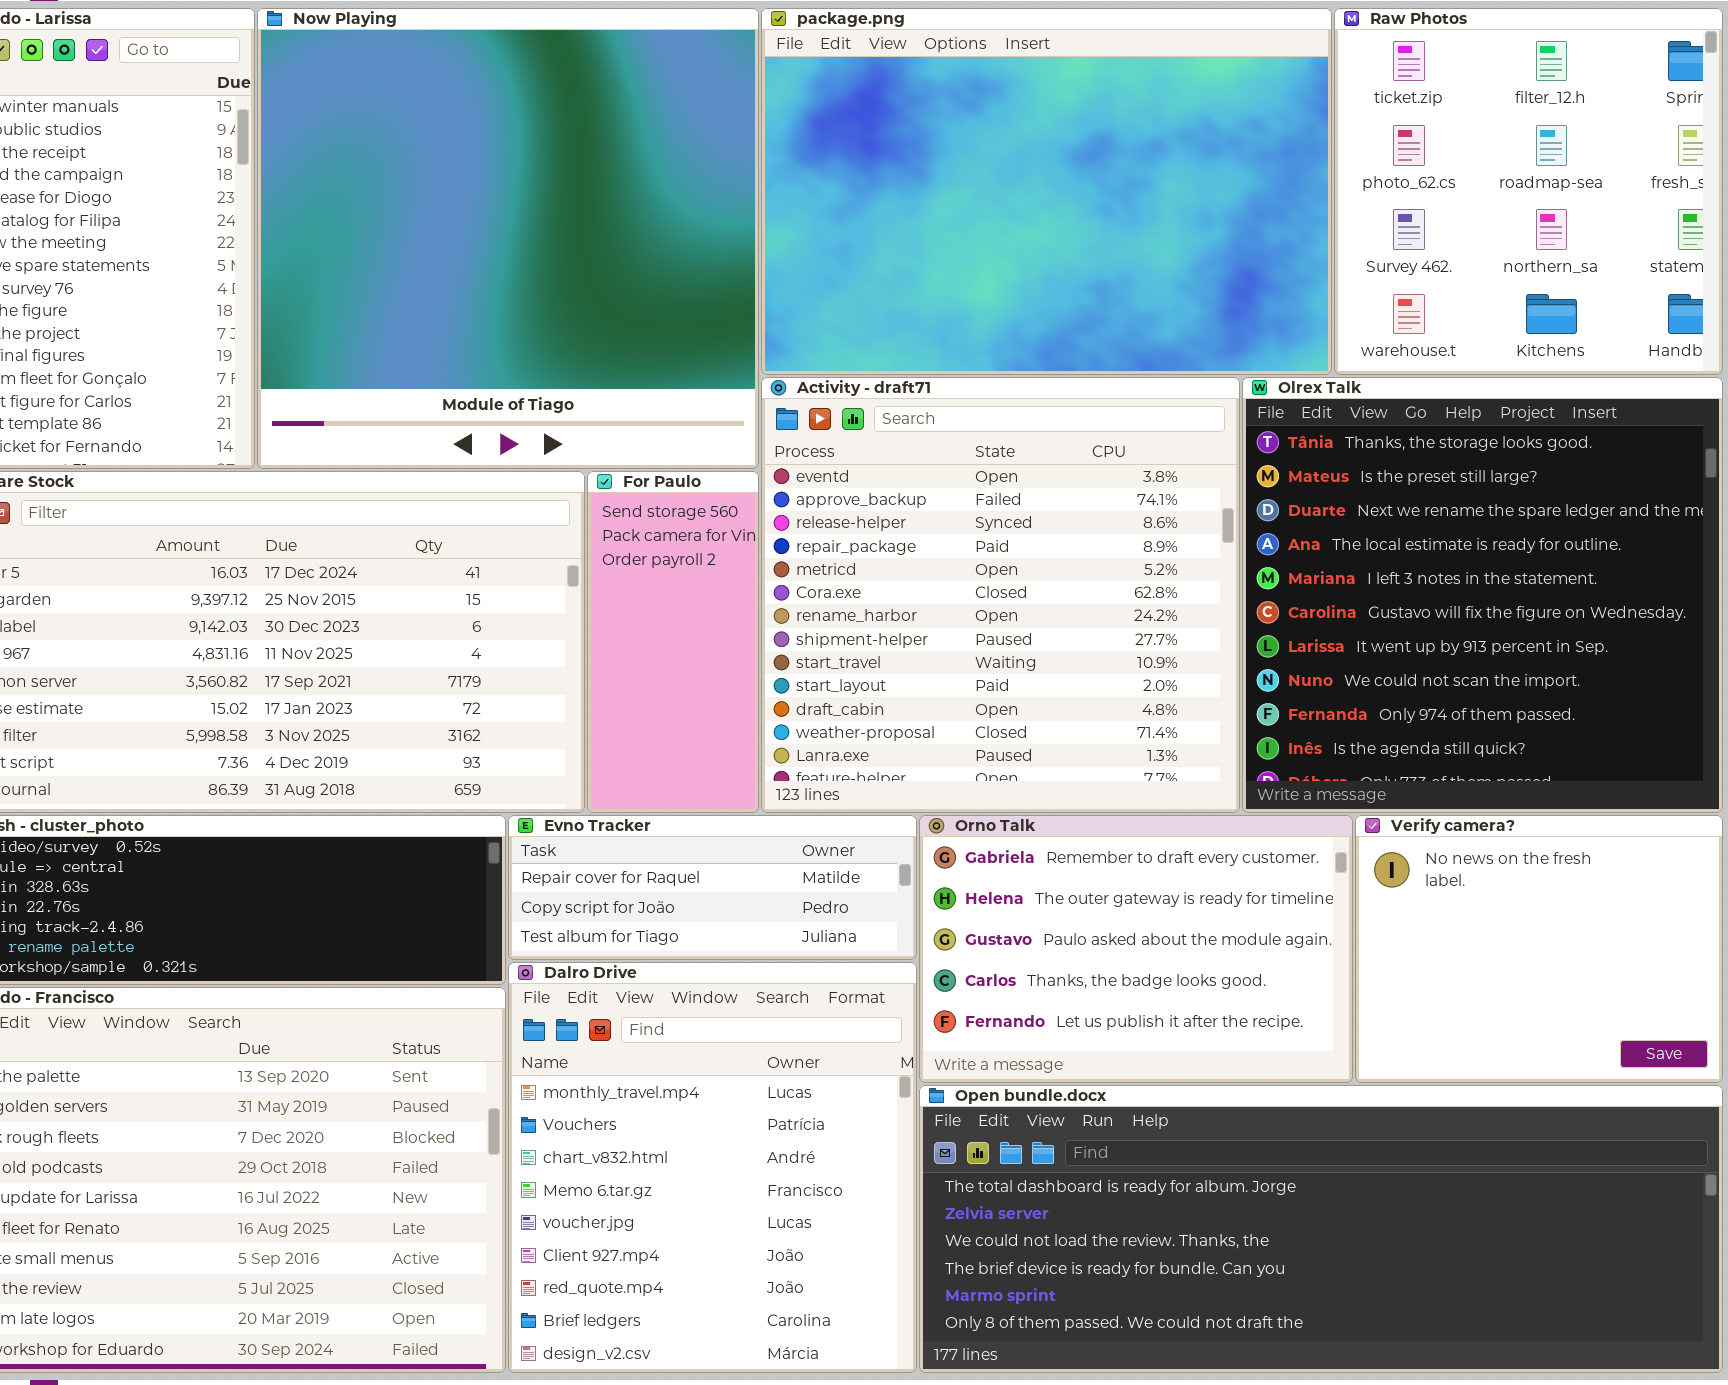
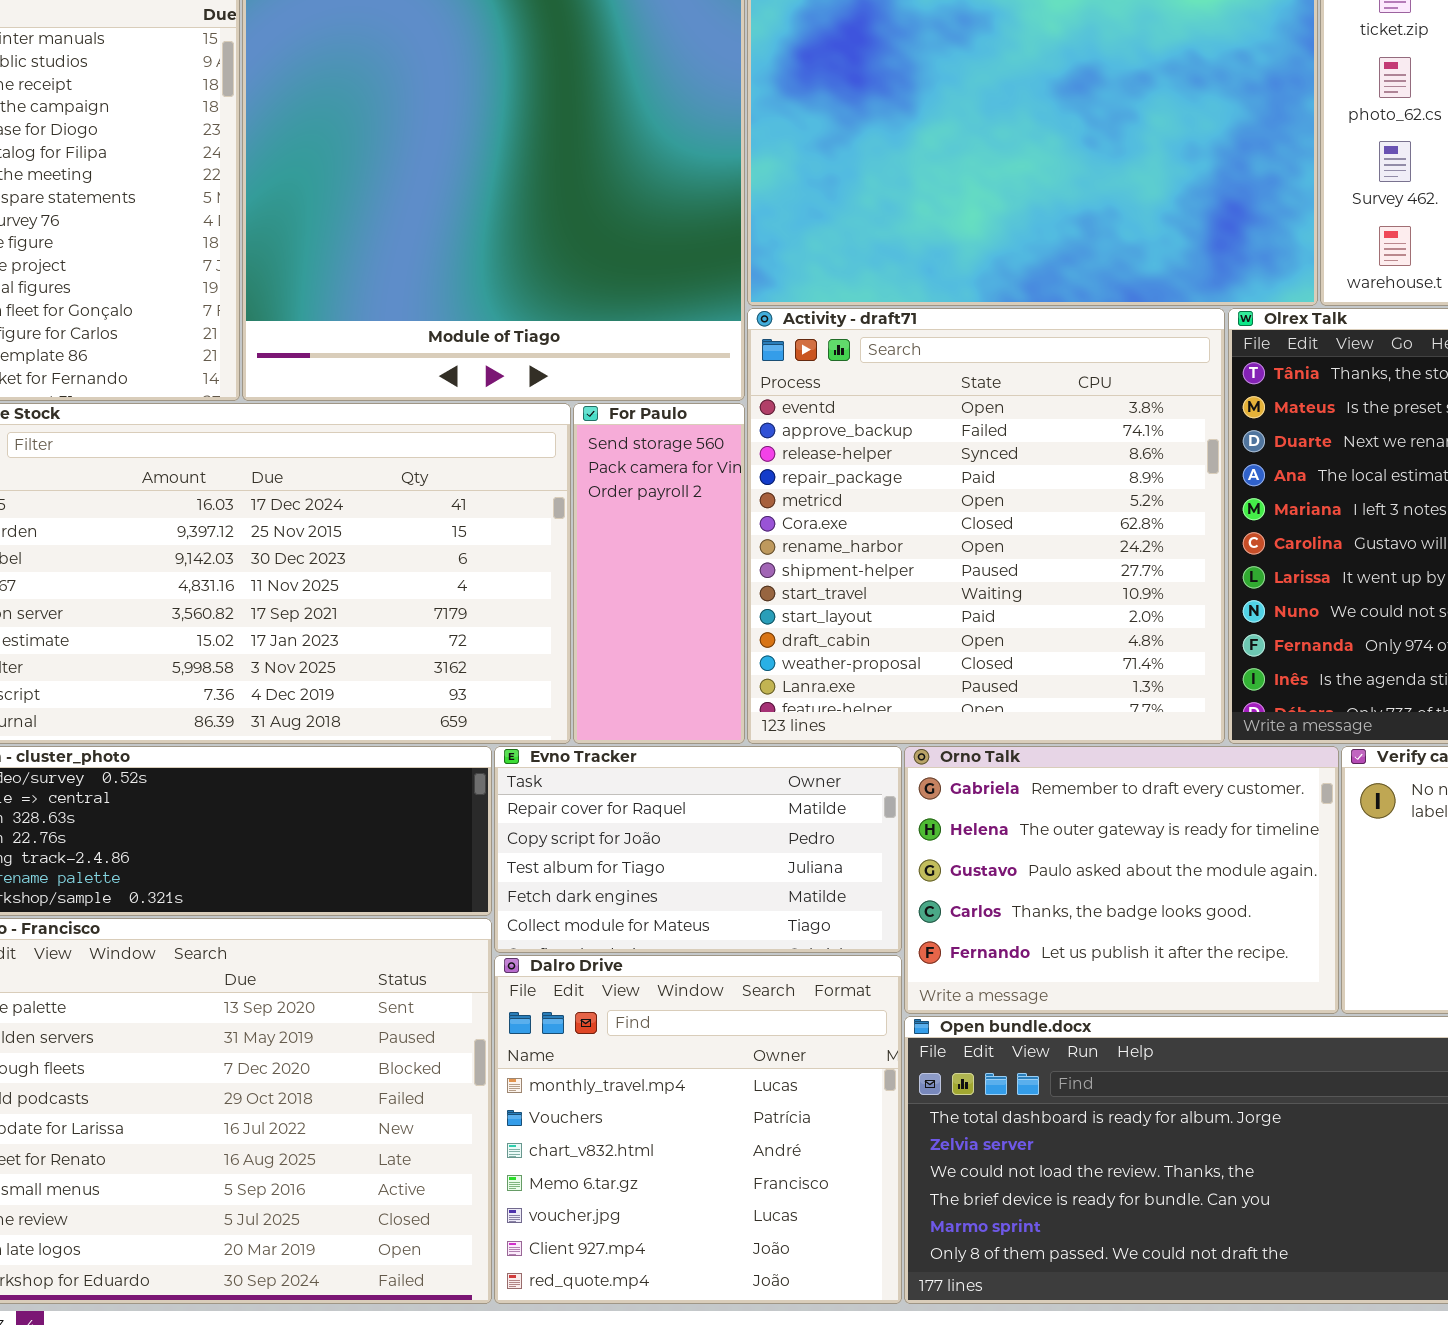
Evno Tracker: [508,815,917,960] -> [494,746,902,953], resized
Dalro Drive: [508,962,917,1373] -> [494,955,902,1304], resized

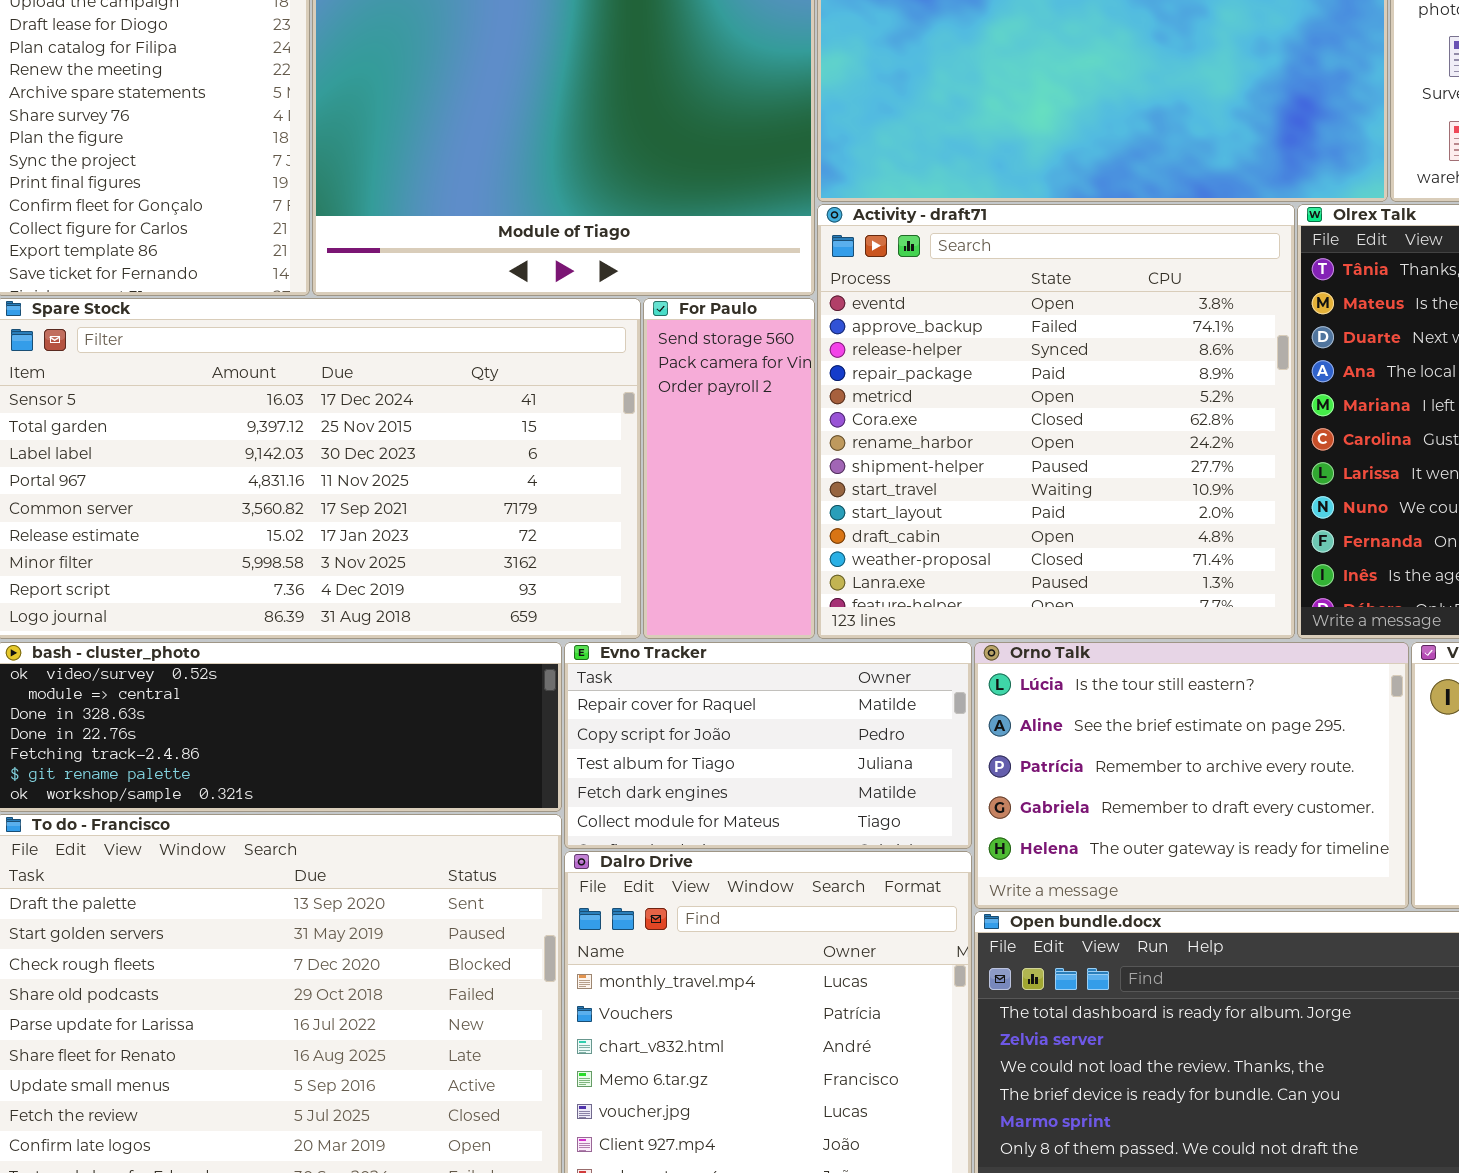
Orno Talk: [904,746,1339,1014] -> [974,642,1409,909], scrolled up 3 rows

